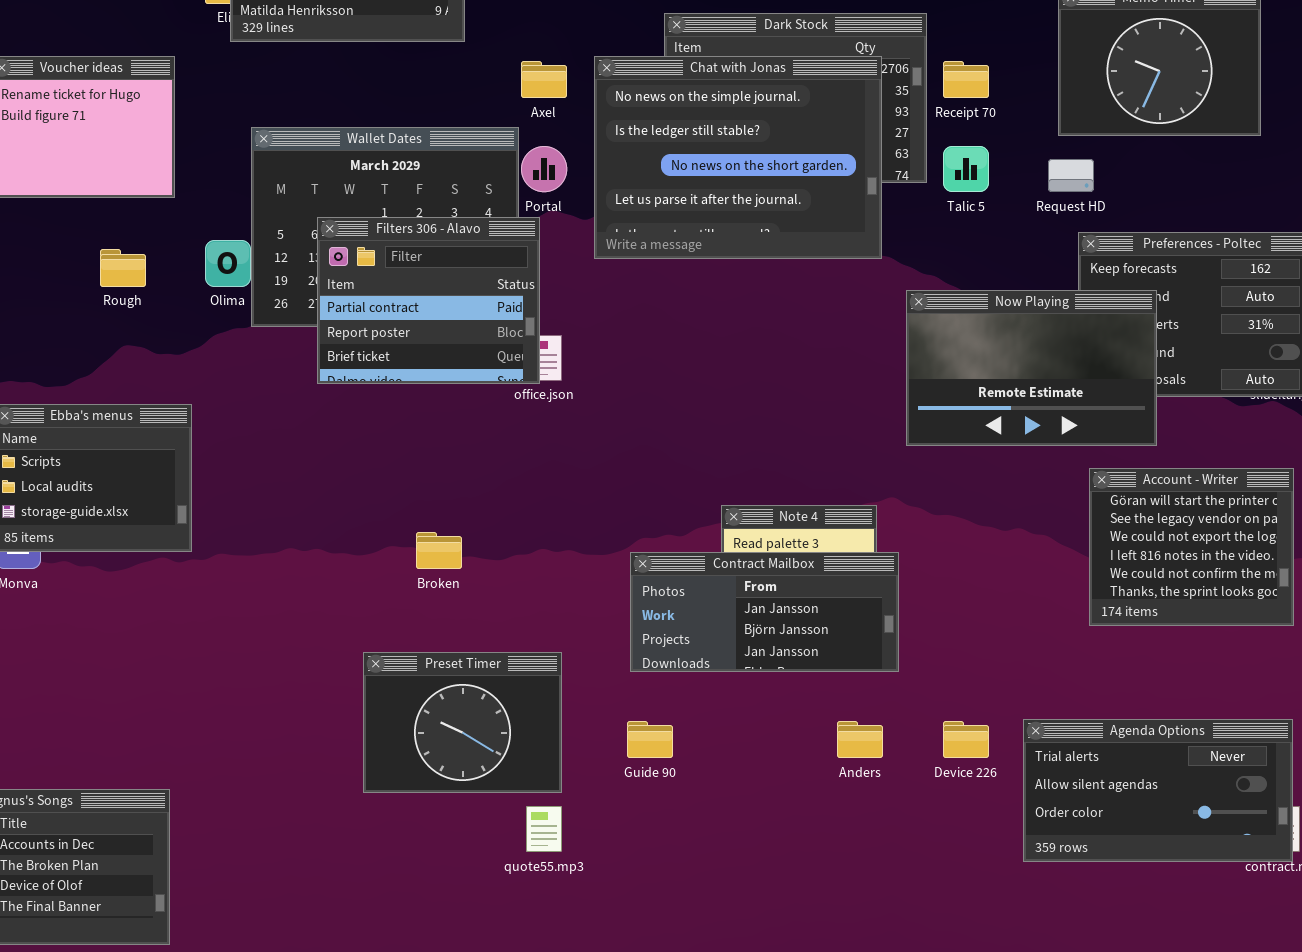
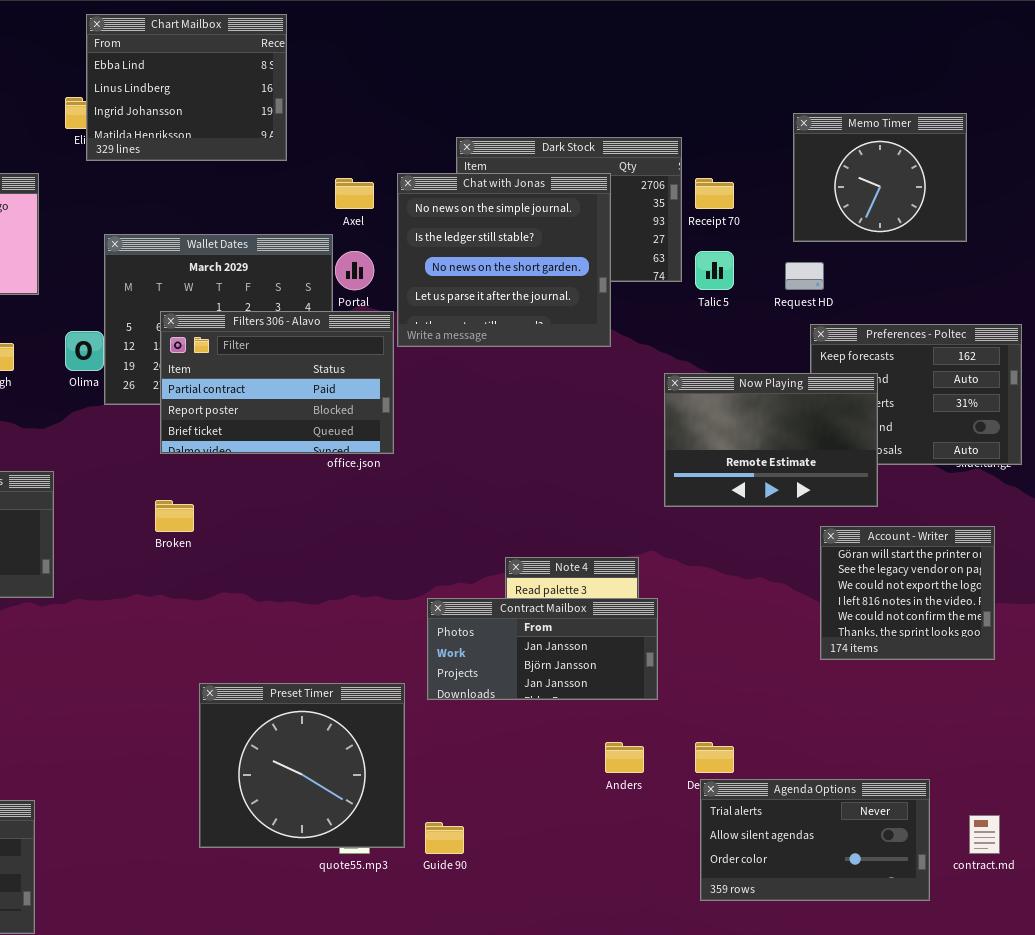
Chat with Jonas: [594,56,882,259] -> [397,173,611,347], resized
Filters 306 - Alavo: [317,217,540,384] -> [160,311,394,454], resized
Broken: [416,532,462,569] -> [155,500,194,532], moved
Preset Timer: [363,652,562,793] -> [199,683,405,848], resized
Agenda Options: [1023,719,1293,862] -> [700,779,930,901], moved
Guide 90: [627,721,673,758] -> [425,822,464,854], moved

